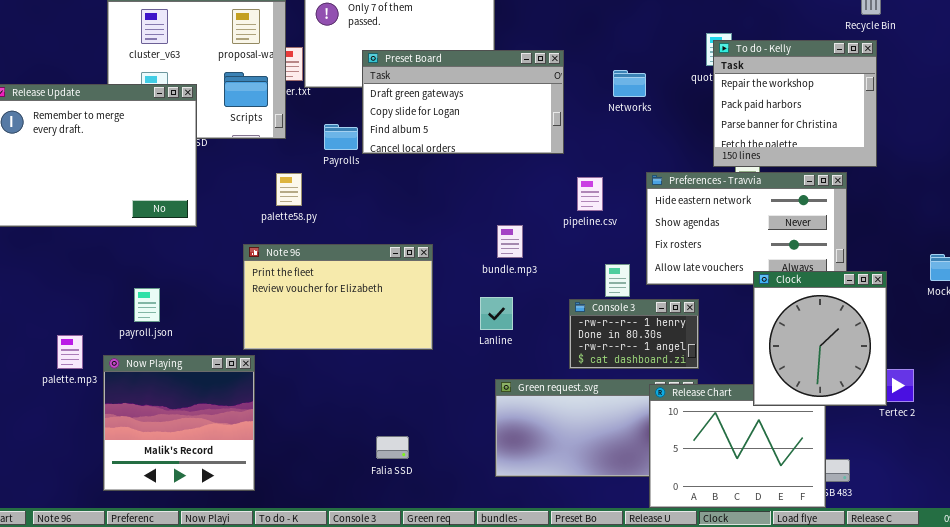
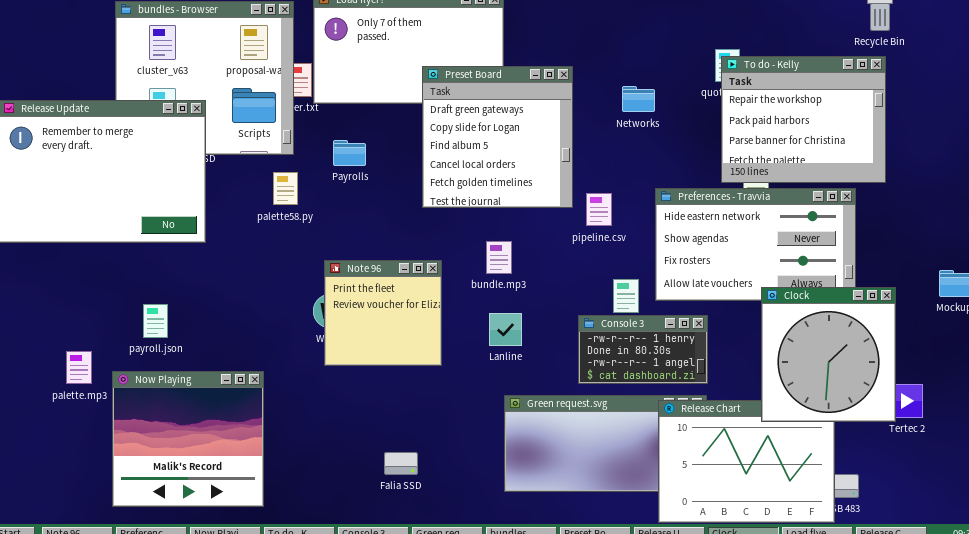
Preset Board: [362,50,564,154] -> [422,66,573,208], resized
palette58.py: [276,173,302,206] -> [273,172,298,205], moved
bundle.mp3: [497,225,523,258] -> [486,241,512,274], moved
Note 96: [243,244,433,350] -> [324,260,442,366], resized

